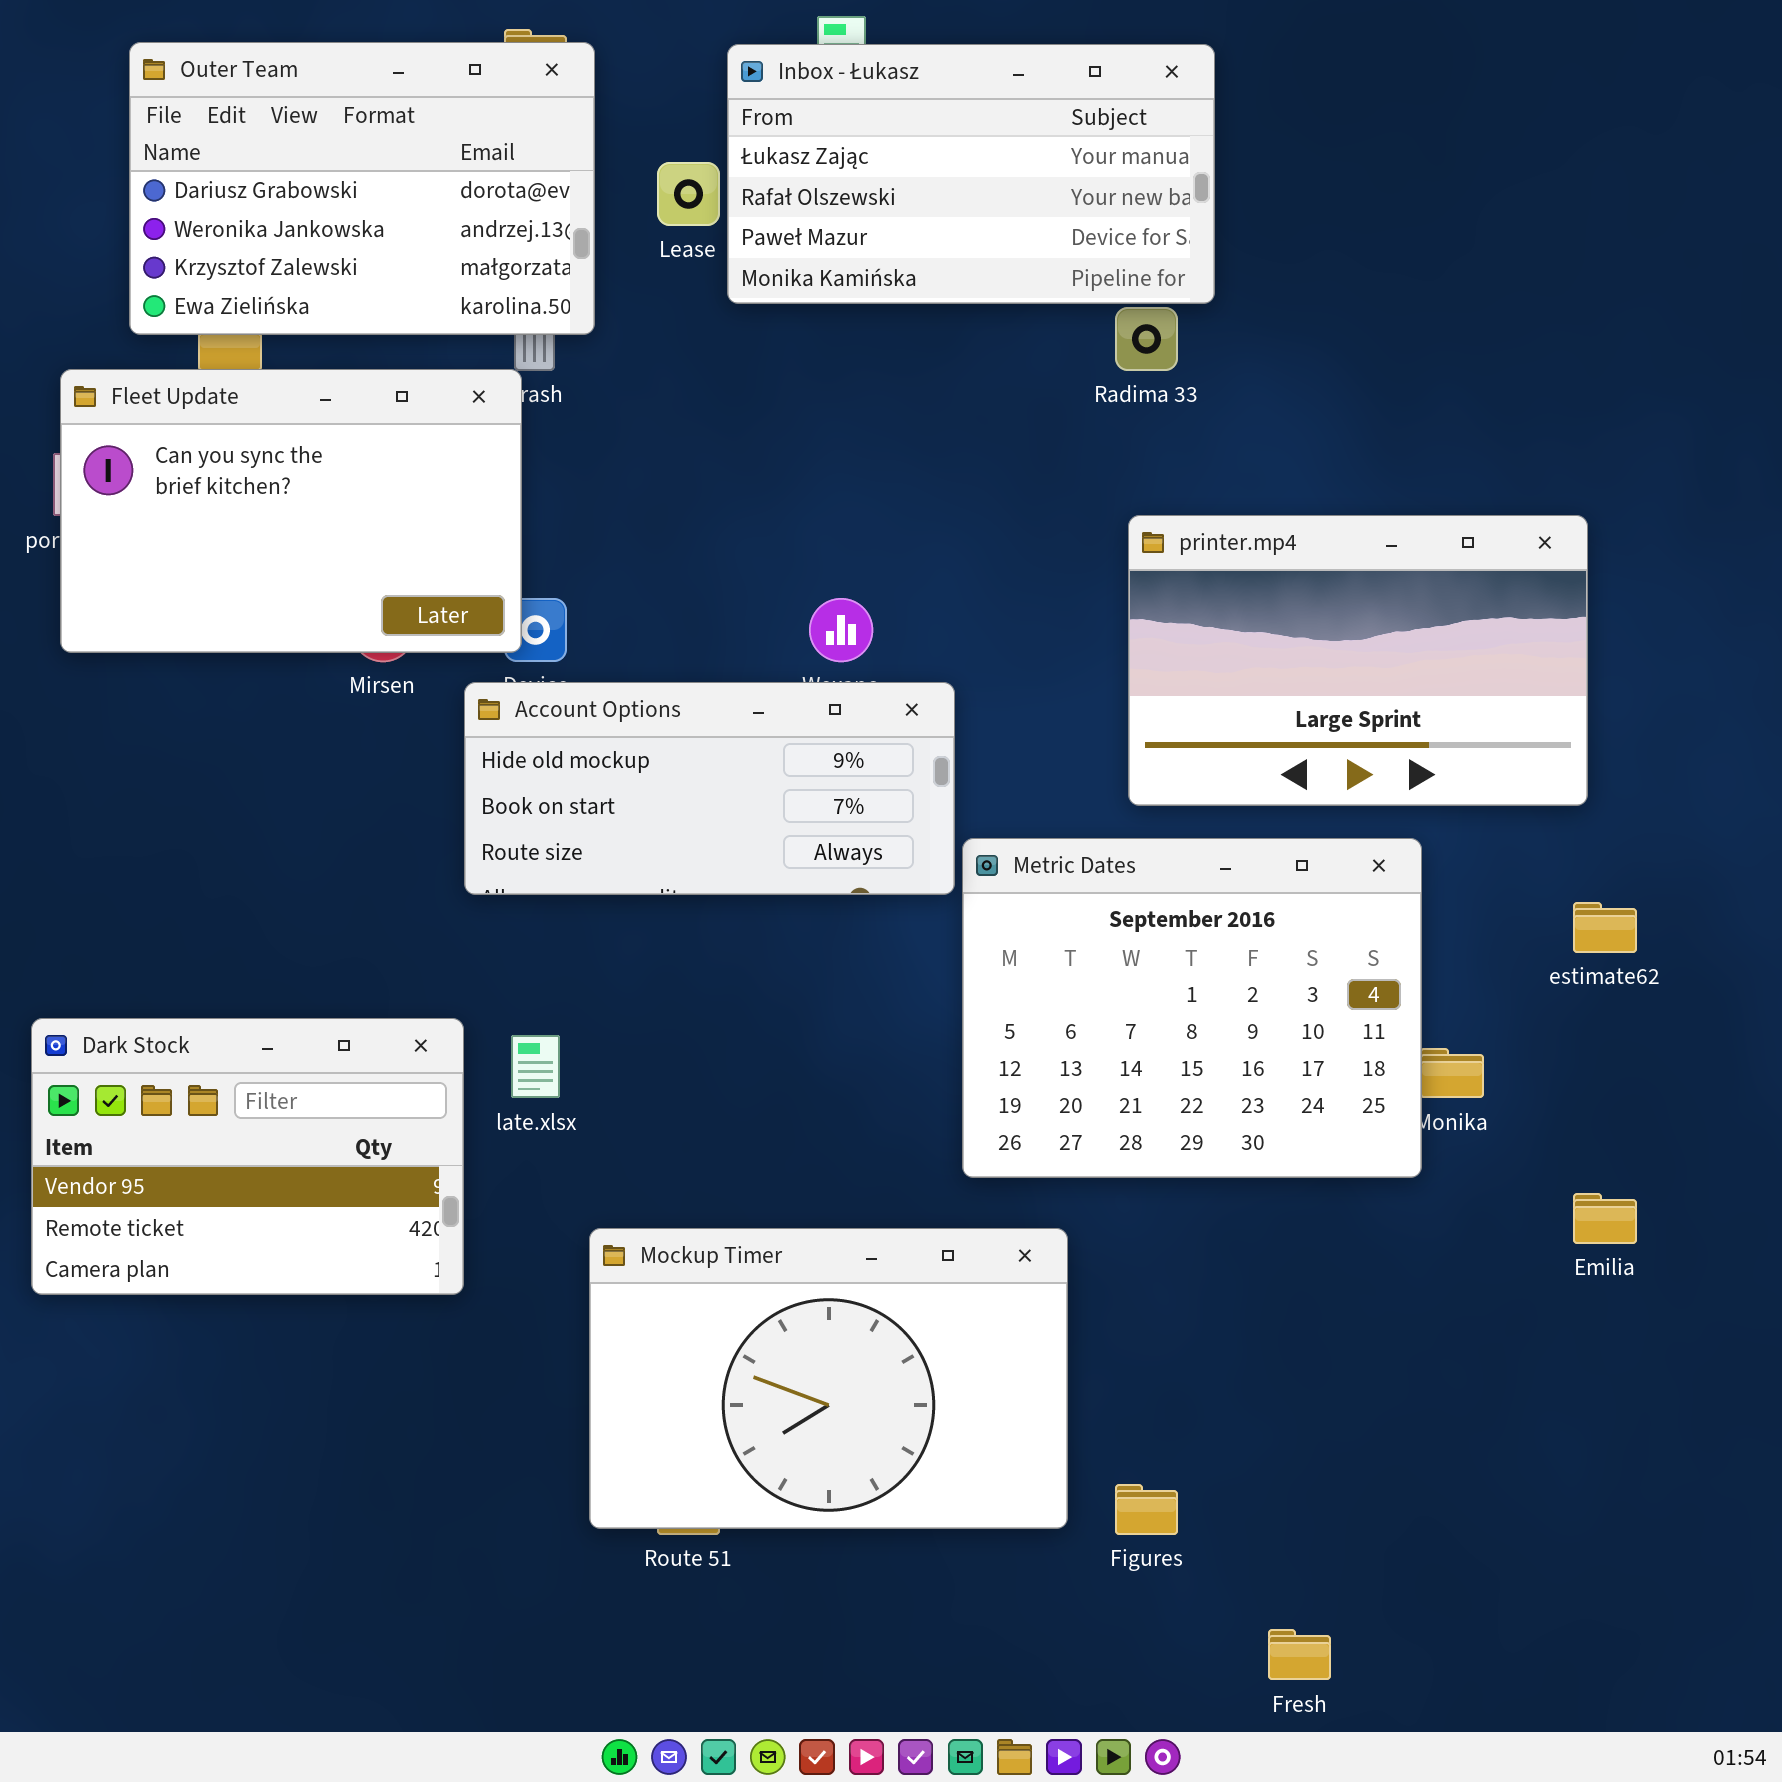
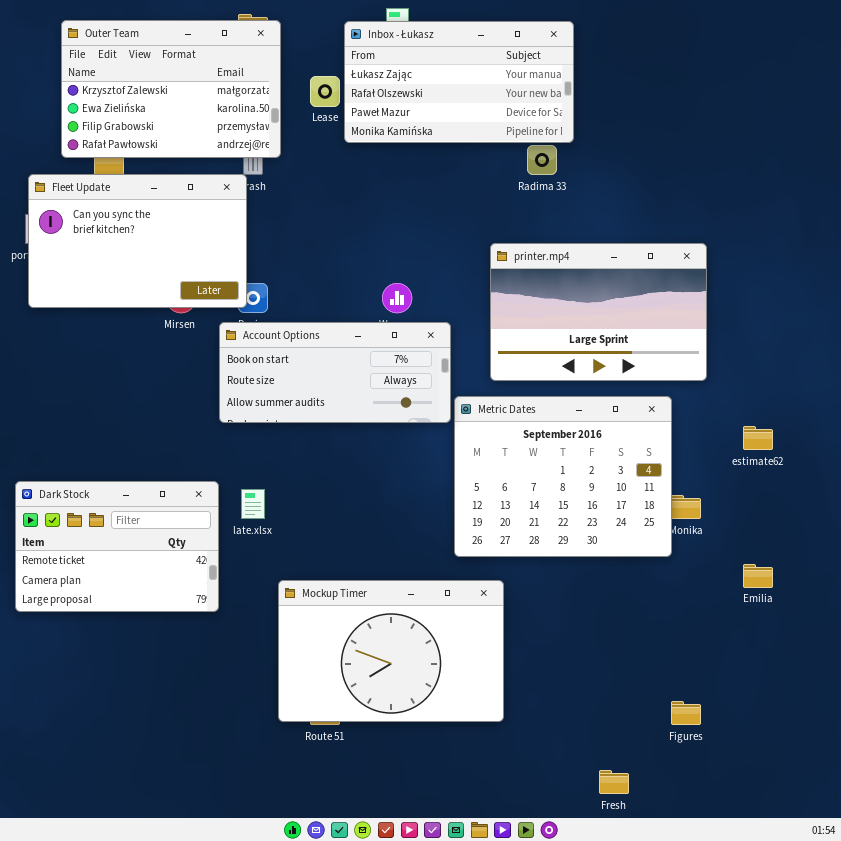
Outer Team: [129,42,595,335] -> [61,20,281,158], scrolled down 2 rows
printer.mp4: [1128,515,1588,806] -> [490,243,707,381], moved
Account Options: [464,682,955,895] -> [219,322,451,423], scrolled down 1 row
Dark Stock: [31,1018,464,1295] -> [15,481,219,612], scrolled down 1 row
Figures: [1115,1484,1178,1535] -> [671,701,701,725], moved

